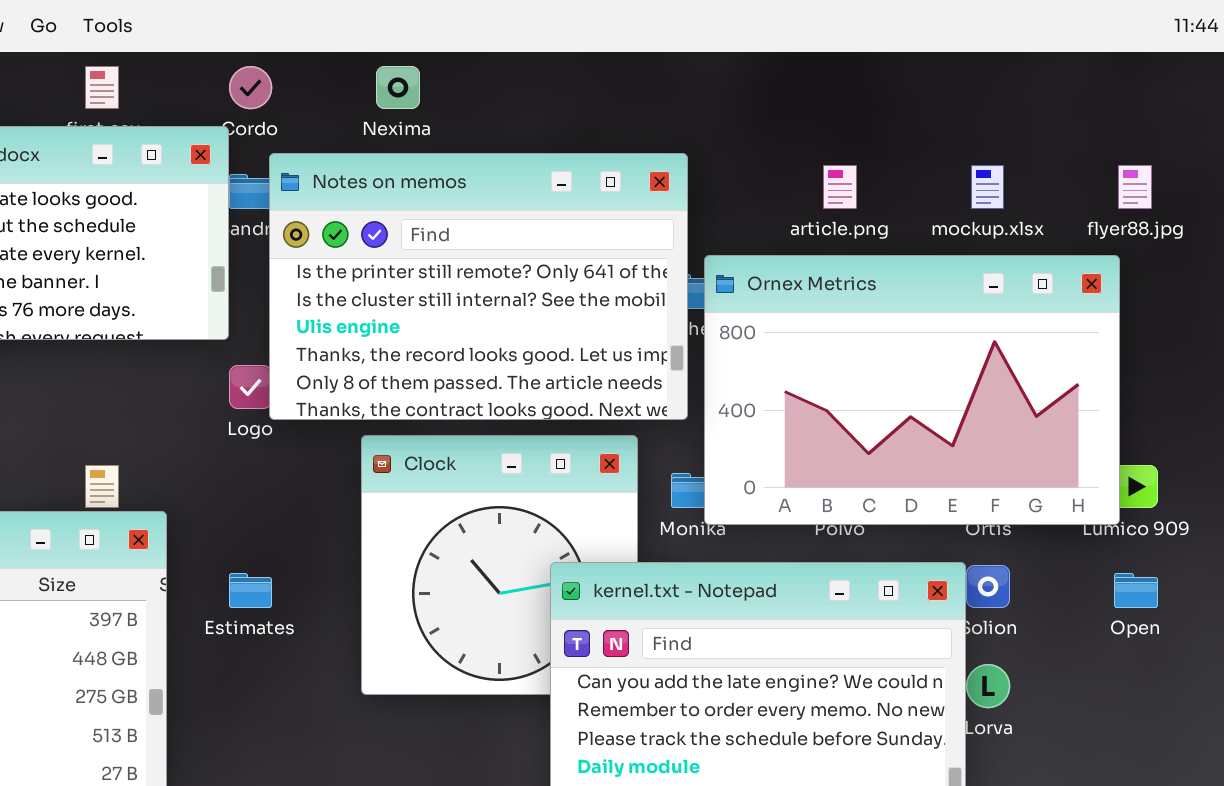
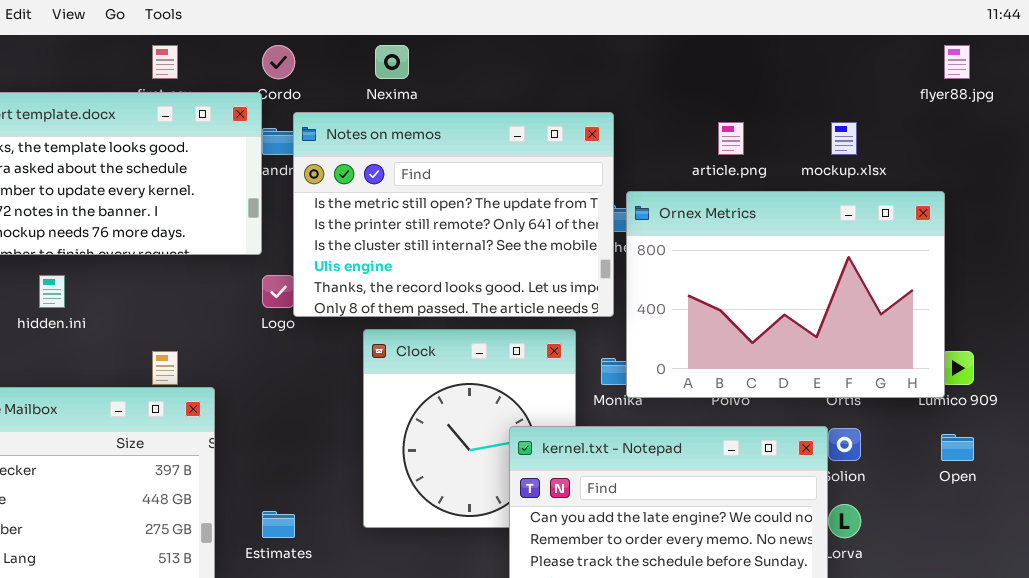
Notes on memos: [269,153,688,420] -> [293,112,614,317], scrolled up 1 row
flyer88.jpg: [1118,165,1152,209] -> [944,45,970,79], moved
Estimates: [229,573,272,608] -> [262,511,295,538], moved

